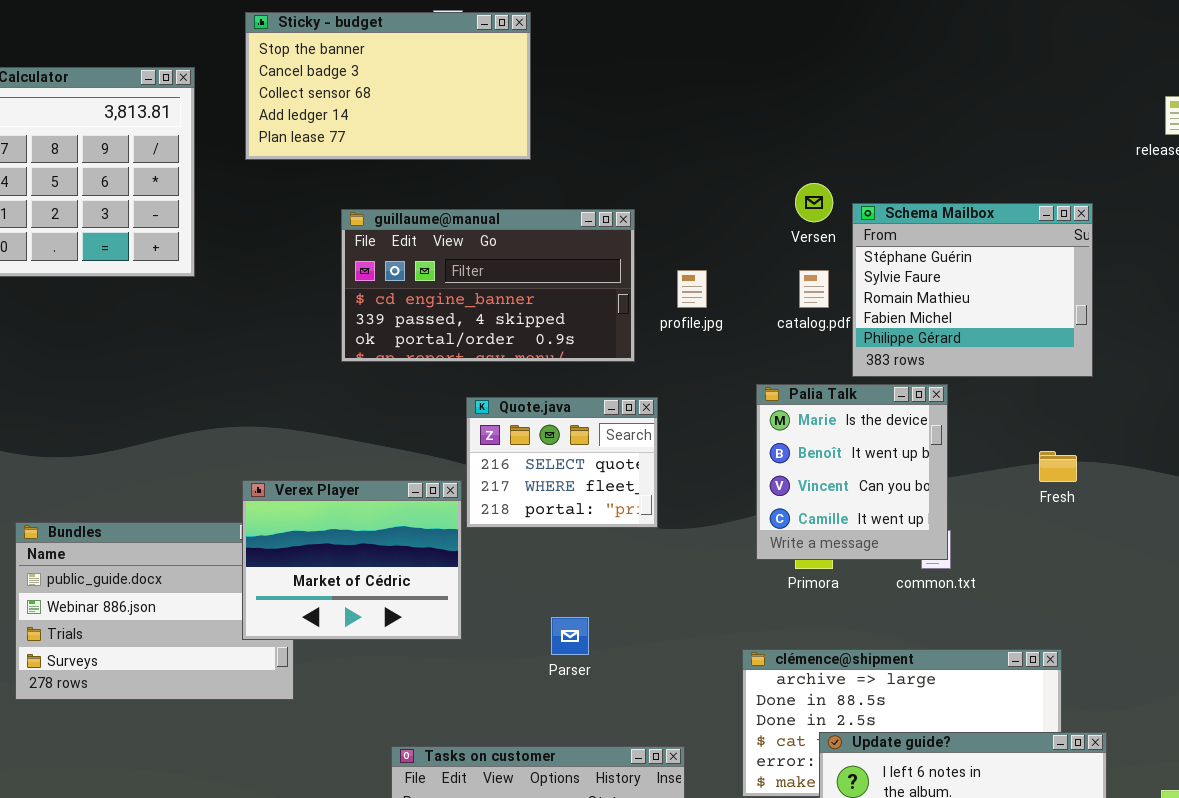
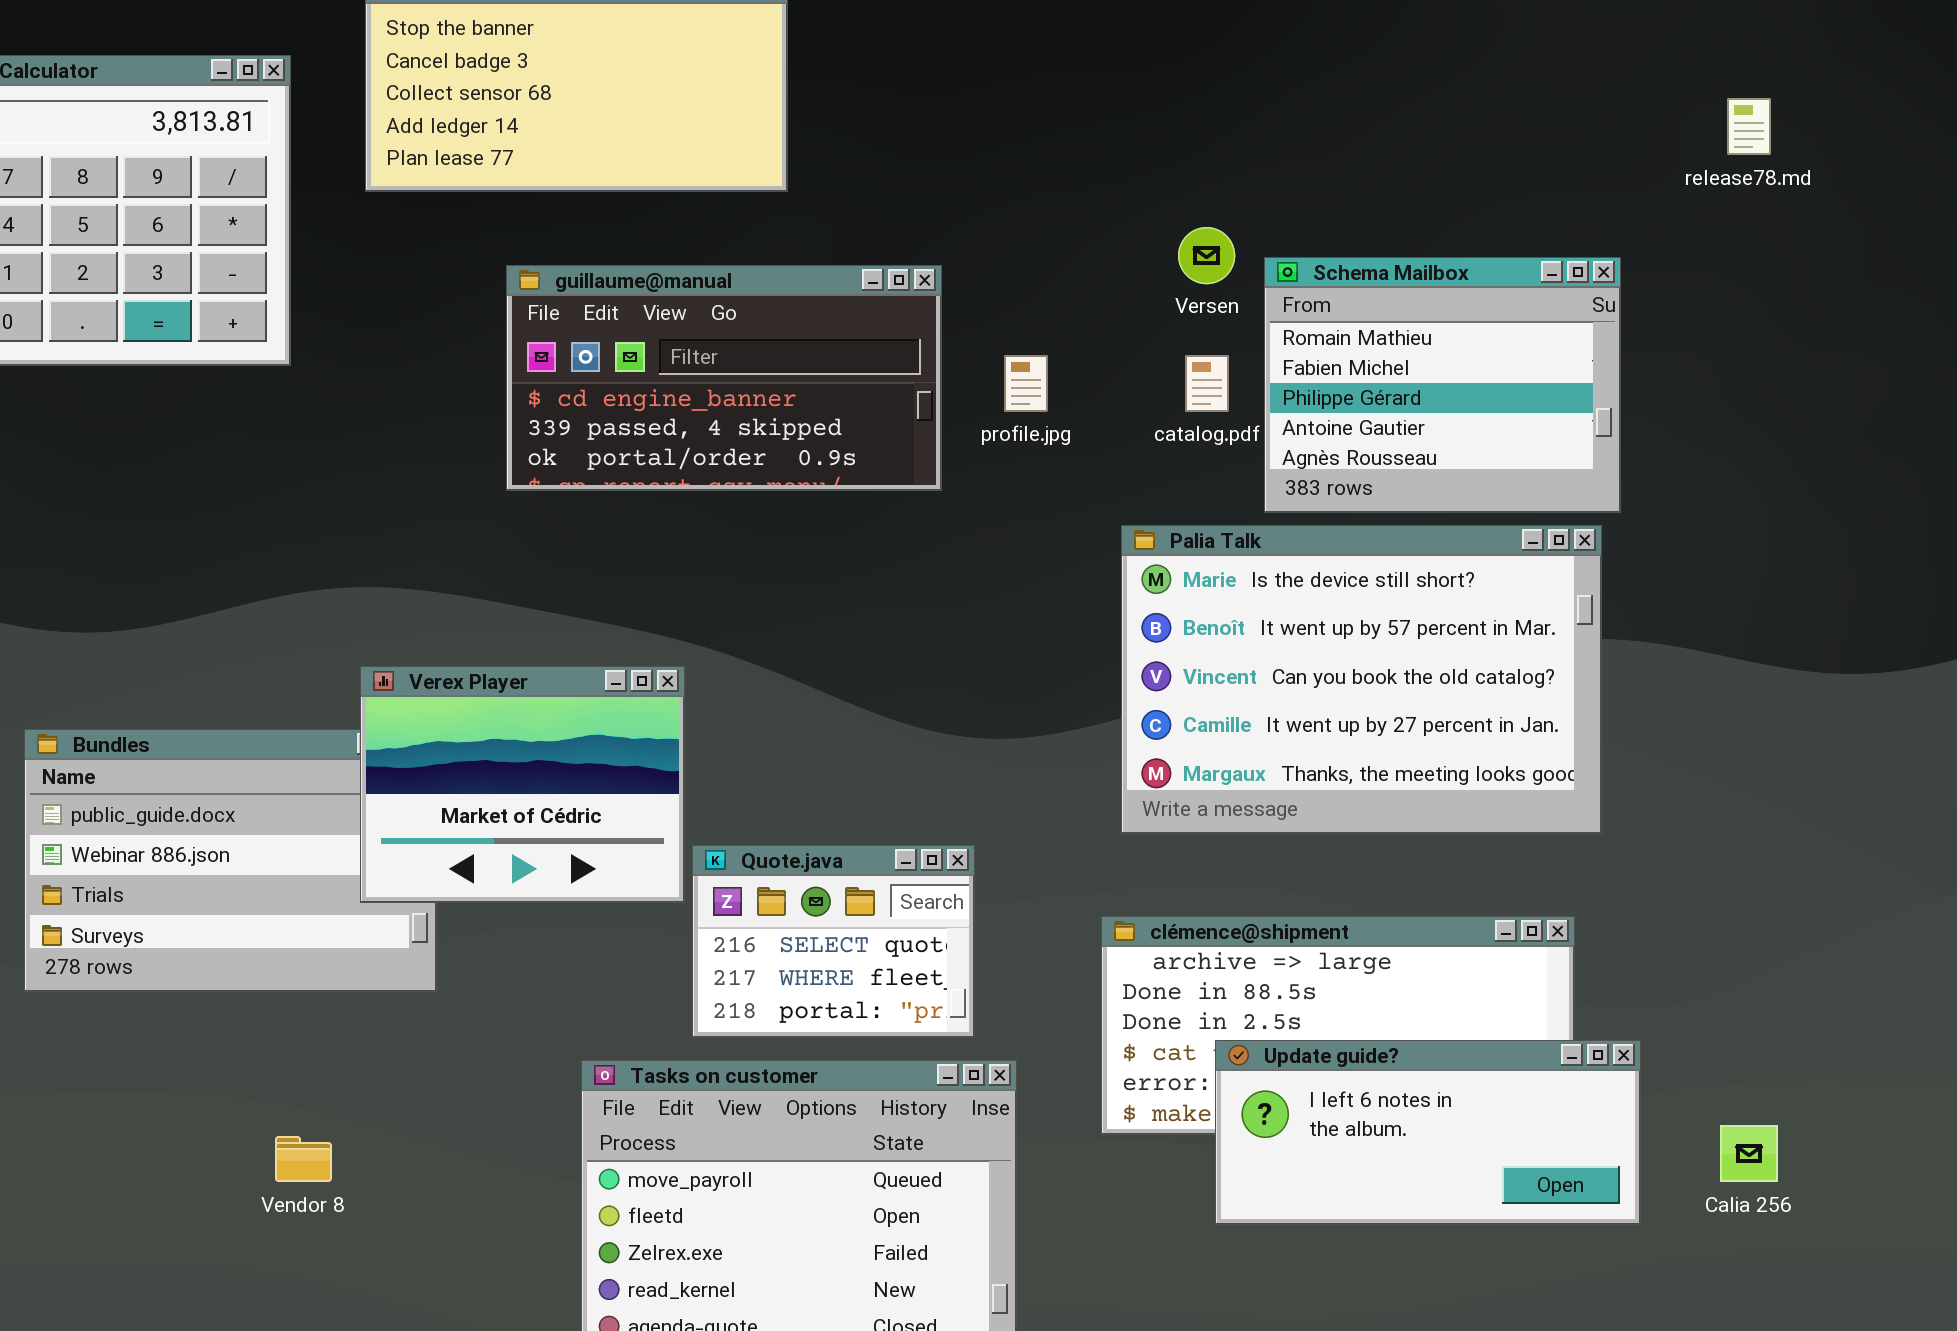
Schema Mailbox: [852,203,1093,377] -> [1264,257,1621,513], scrolled down 2 rows
Palia Talk: [756,384,948,560] -> [1121,525,1602,834], resized
Quote.java: [466,397,658,528] -> [692,845,975,1038], moved

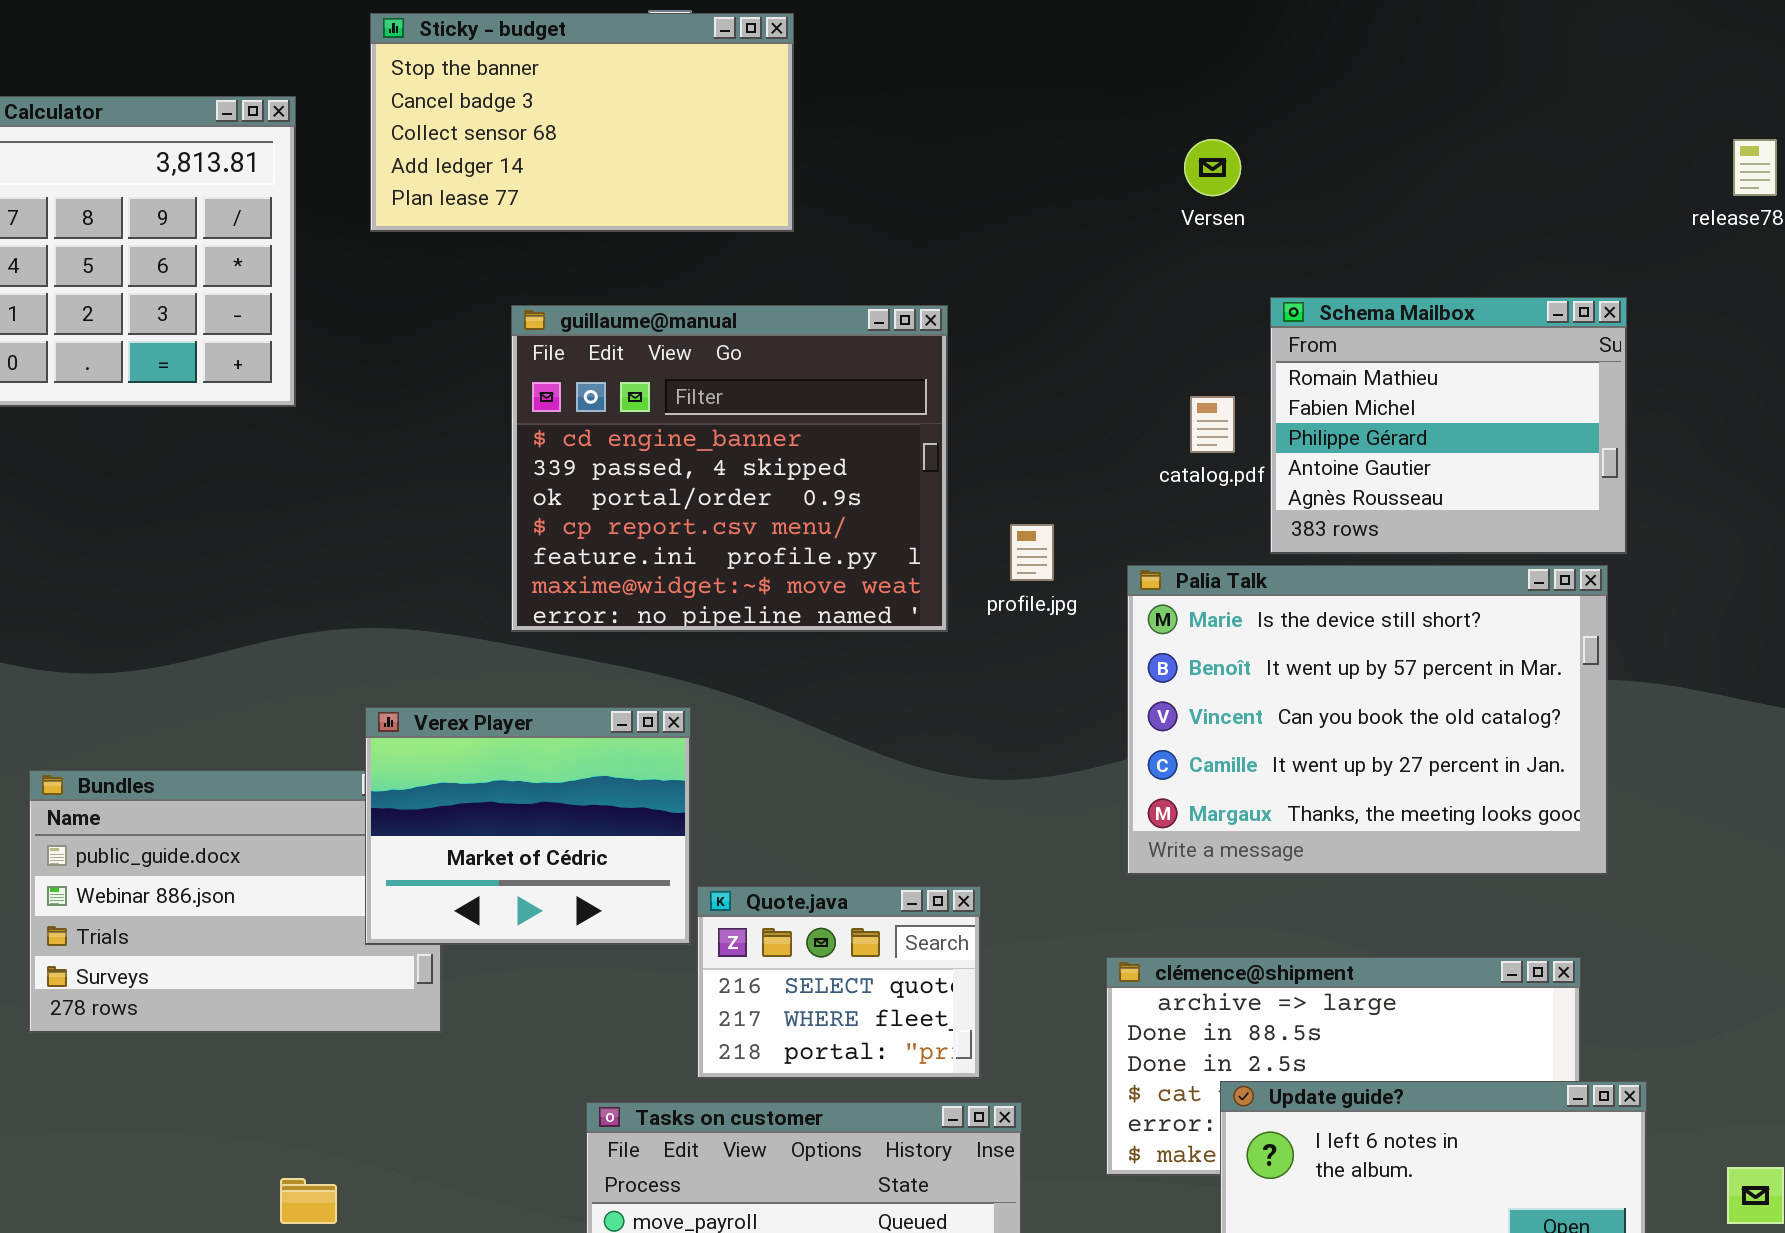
Versen: [1178,227,1235,284] -> [1184,139,1241,196], moved
guillaume@manual: [506,265,942,491] -> [511,305,948,632], resized
profile.jpg: [1004,355,1048,412] -> [1010,524,1054,581], moved

